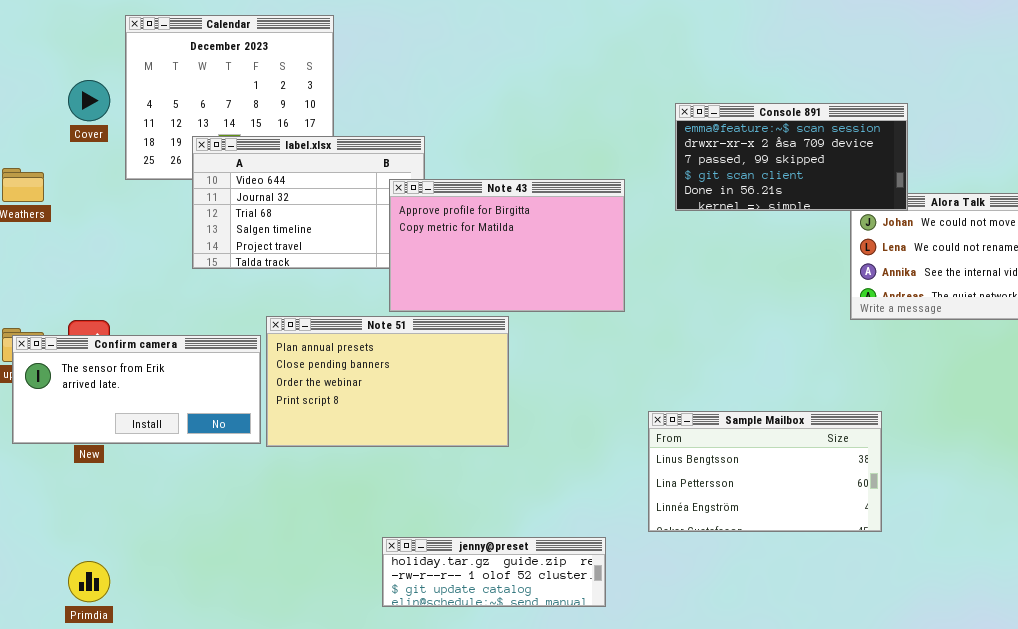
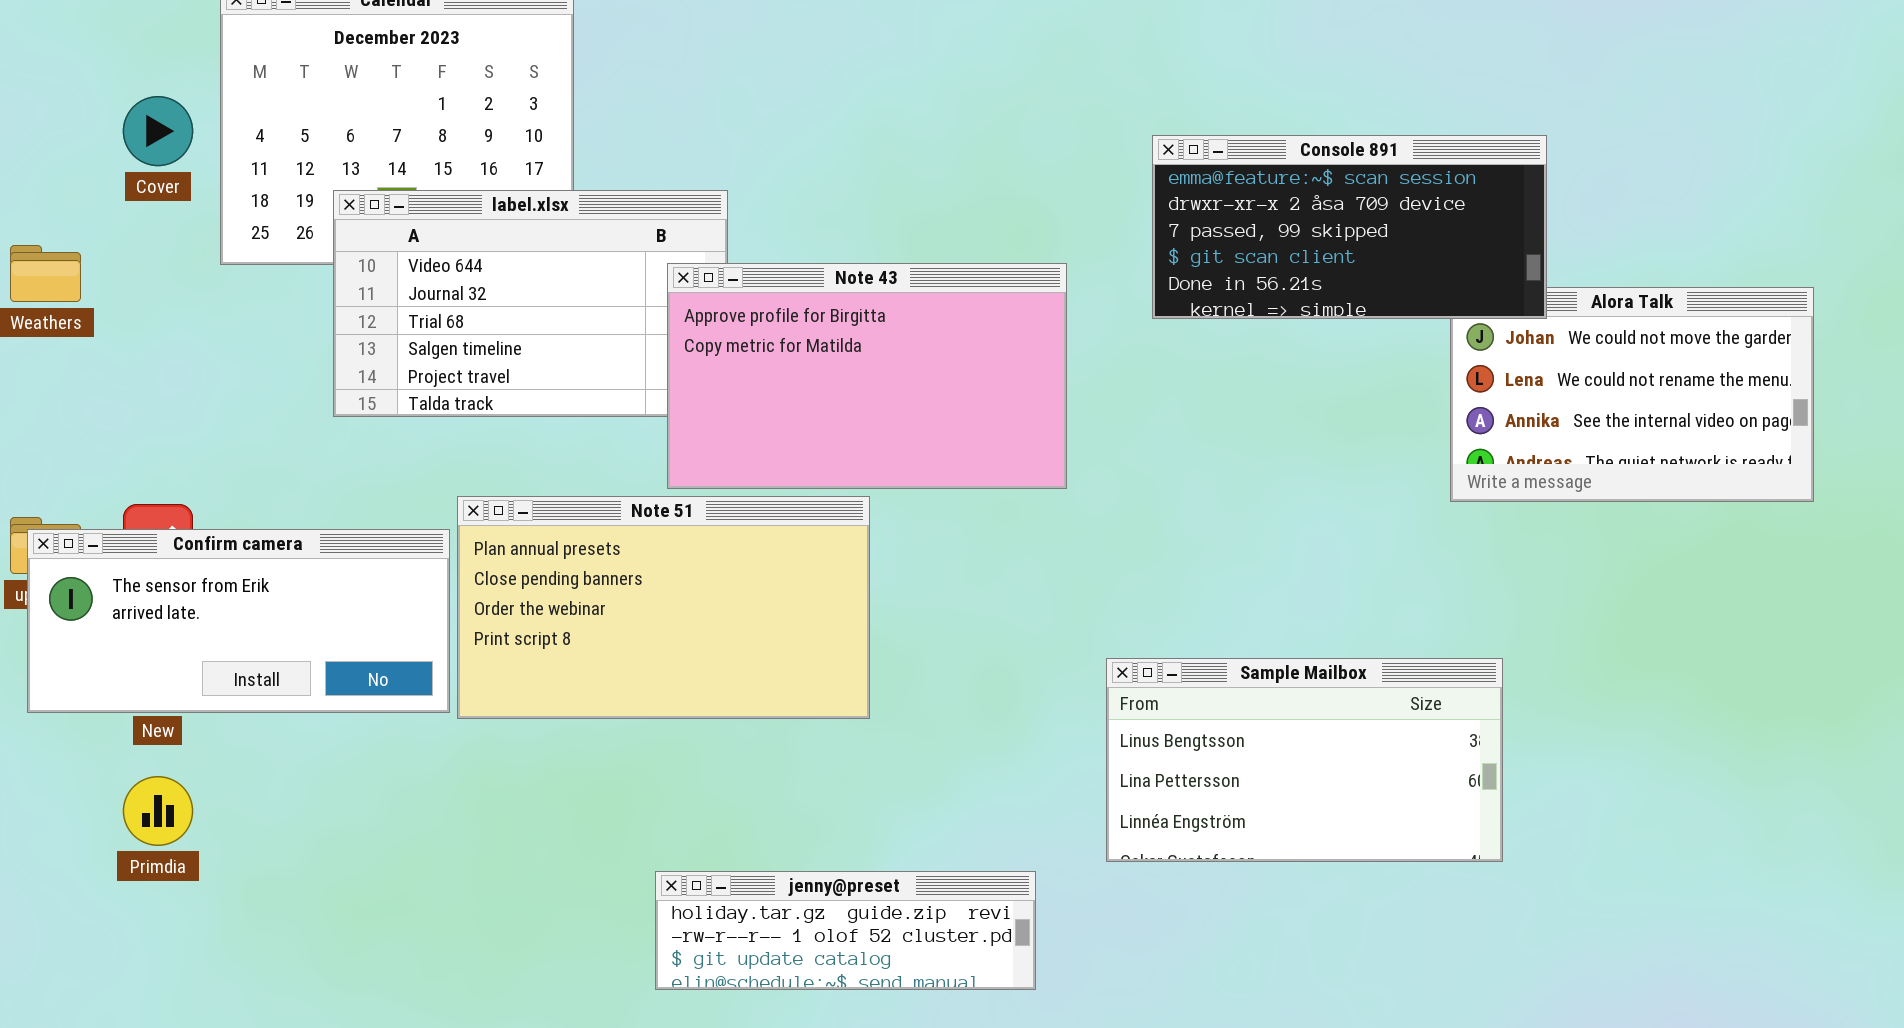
Primdia: [68,561,110,602] -> [123,776,193,846], moved

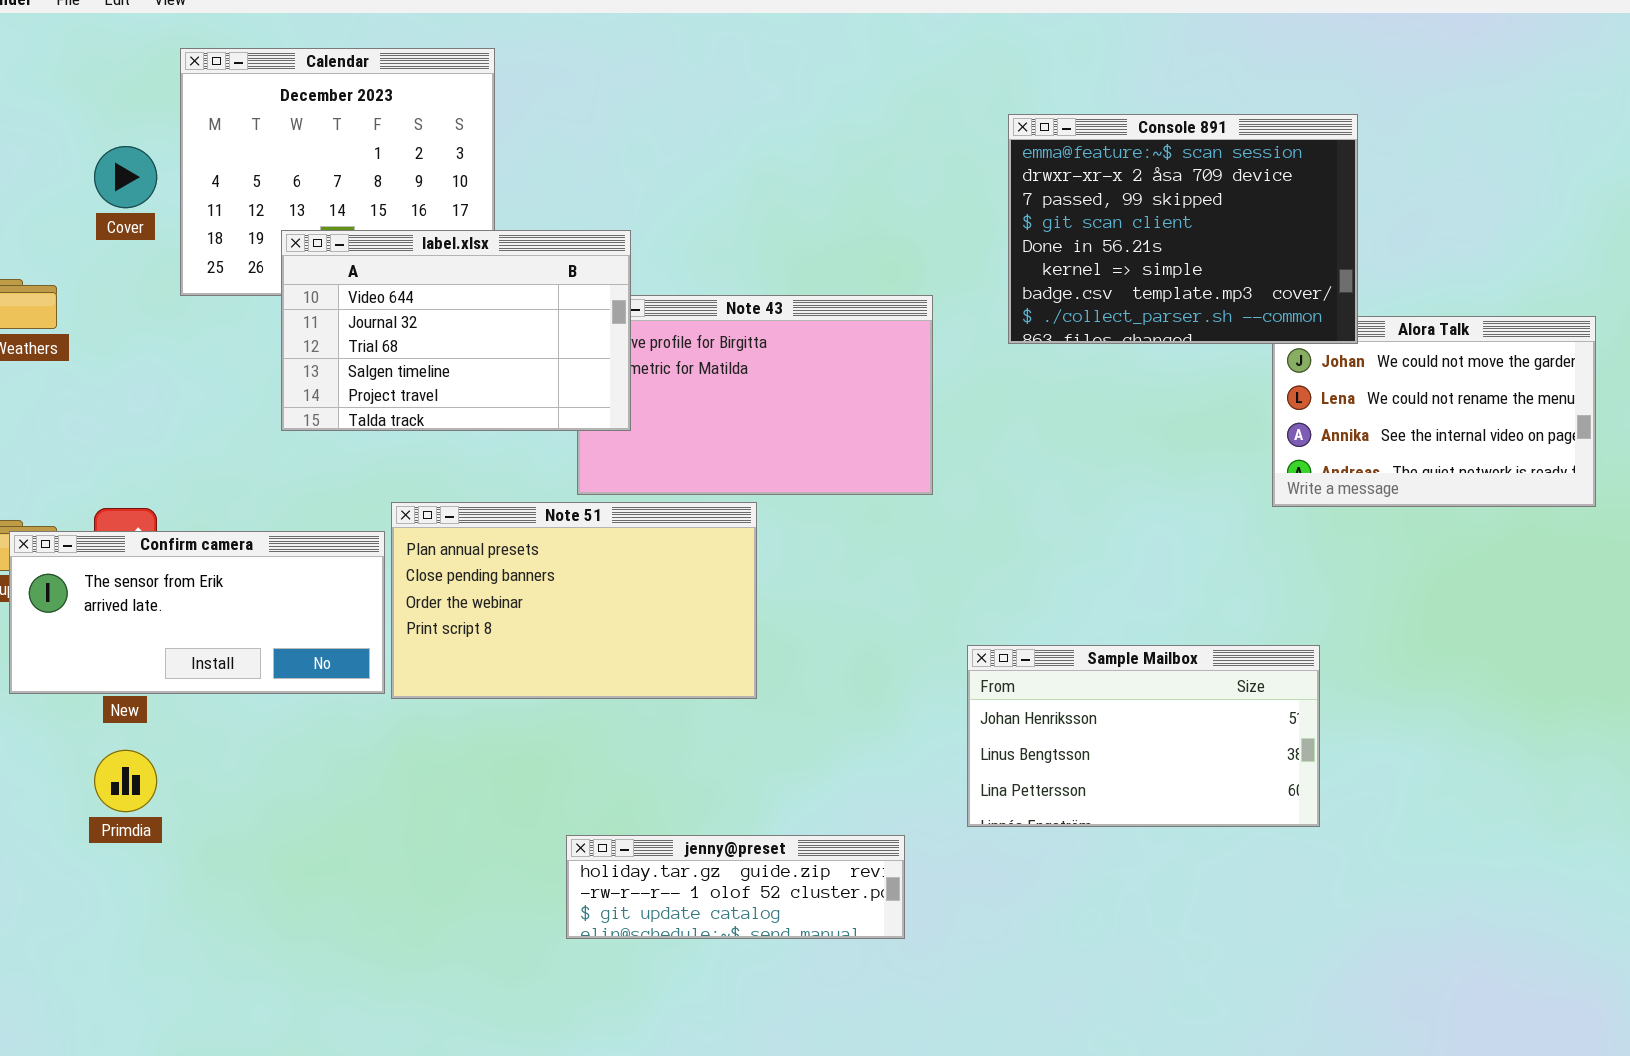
Console 891: [1152,135,1547,319] -> [1008,114,1358,344], resized
label.xlsx: [333,190,728,417] -> [281,230,631,431], raised
Sample Mailbox: [1106,658,1503,862] -> [967,645,1320,827], scrolled up 1 row

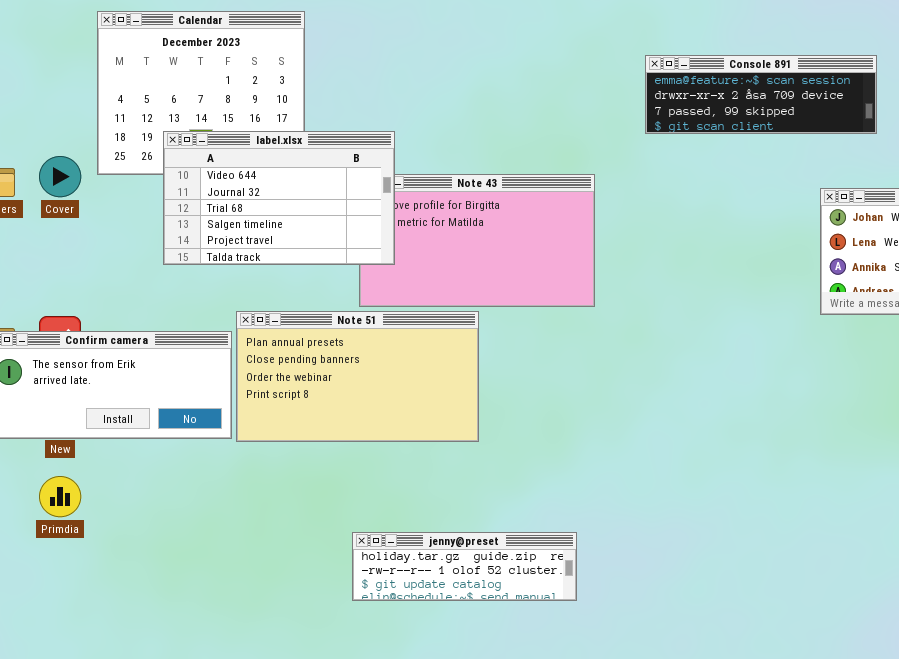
Console 891: [1008,114,1358,344] -> [645,55,877,134], resized
Cover: [94,146,157,208] -> [39,156,81,197], moved
Sample Mailbox: [967,645,1320,827] -> none, closed

